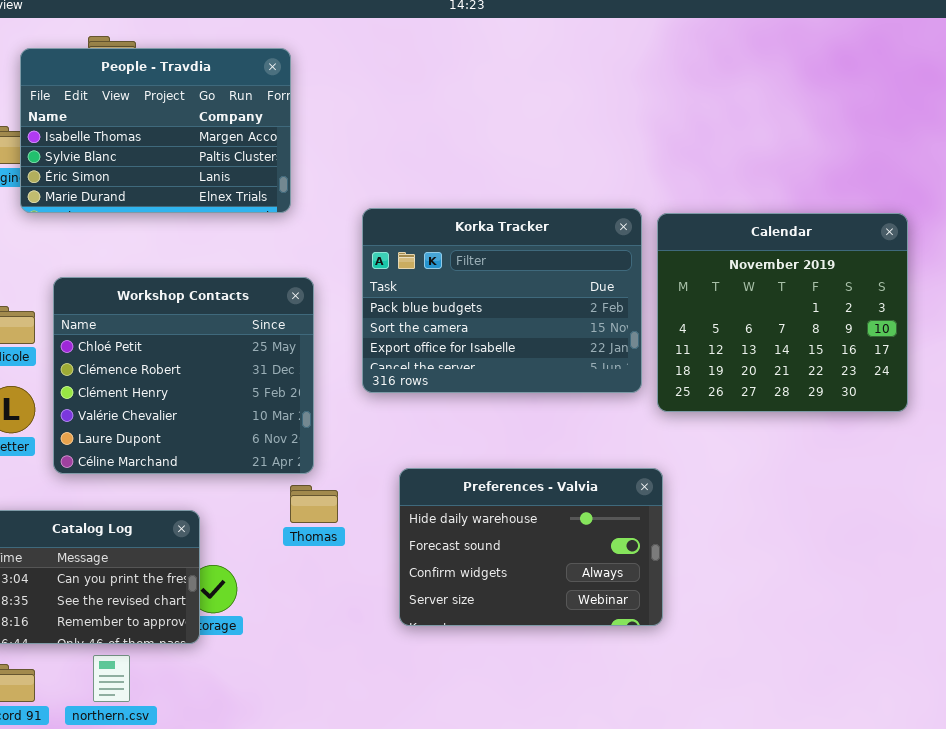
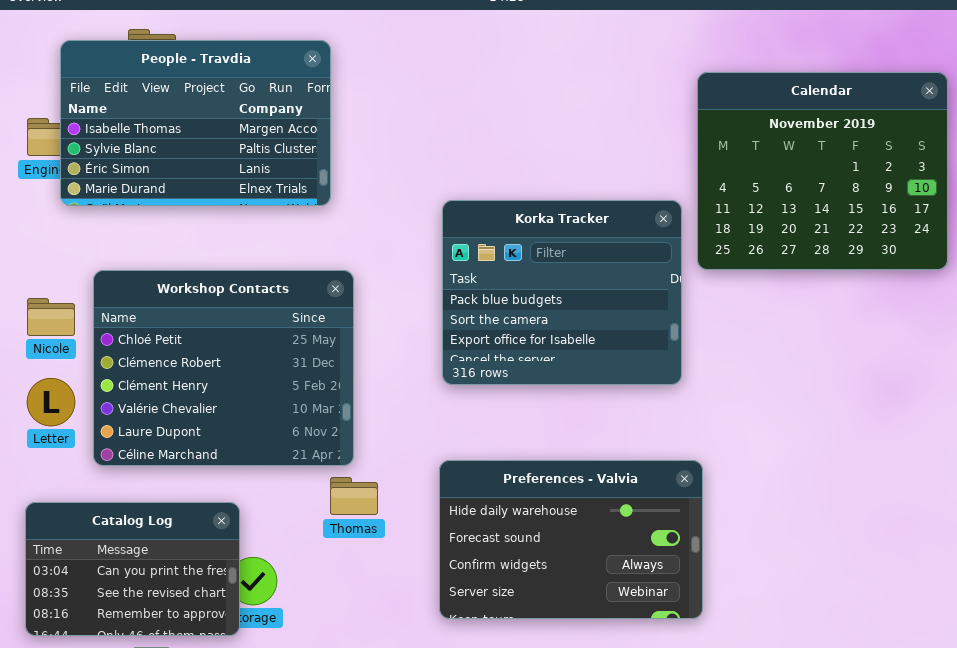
Korka Tracker: [362,208,642,393] -> [442,200,682,385], resized
Calendar: [657,213,908,412] -> [697,72,948,270], moved

